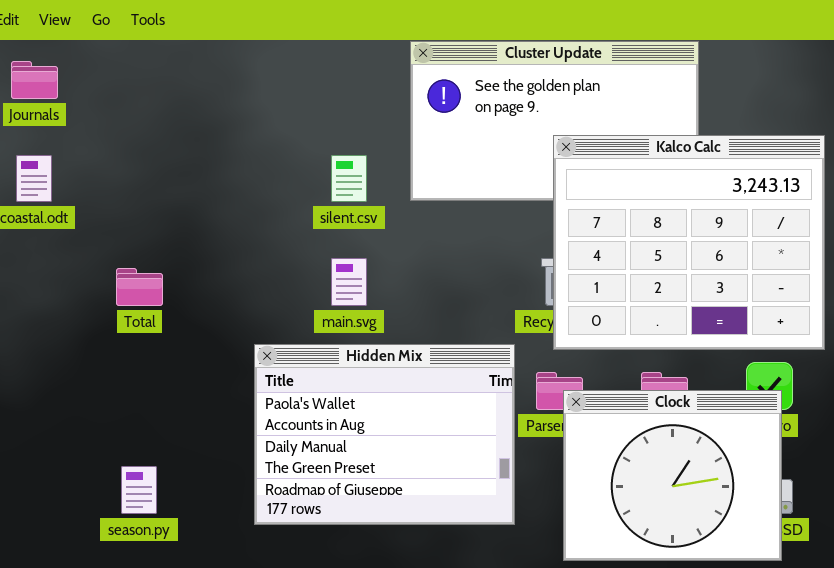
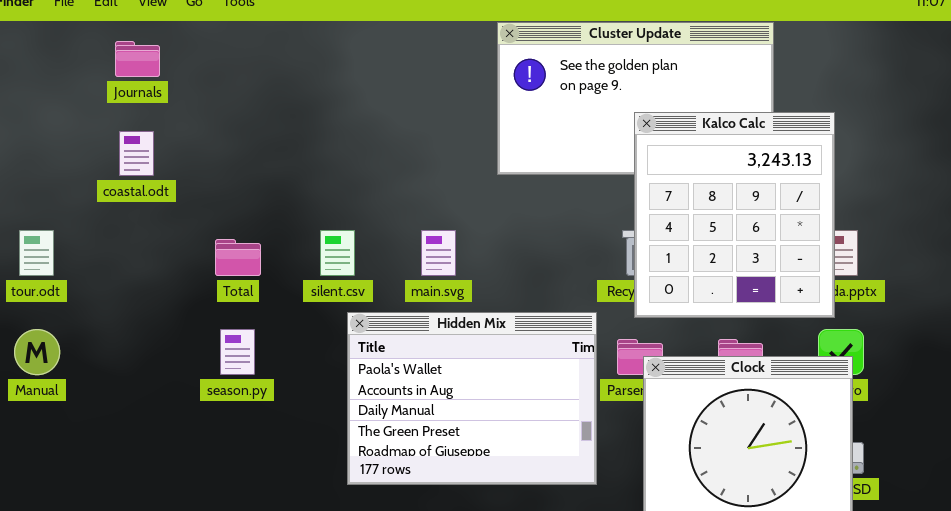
Kalco Calc: [553,135,825,350] -> [634,112,835,318], resized
silent.csv: [331,155,367,202] -> [320,230,355,276], moved
season.py: [121,466,157,514] -> [220,329,255,375], moved

